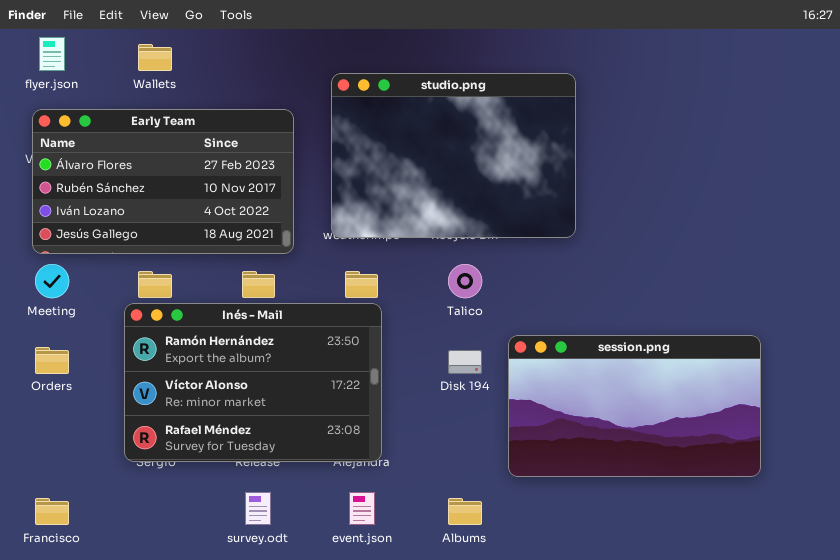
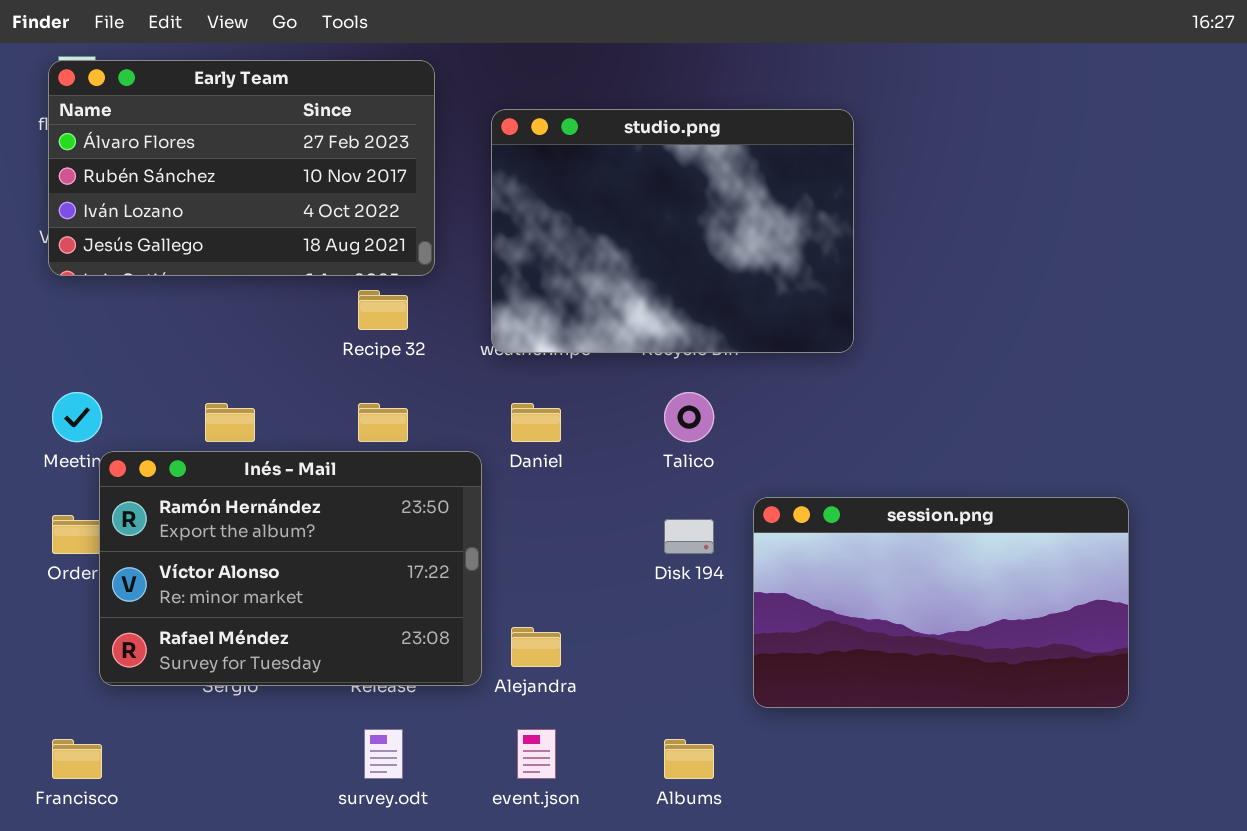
Early Team: [32,109,294,254] -> [48,60,435,276], moved
Inés - Mail: [124,303,382,462] -> [99,451,482,686], moved

